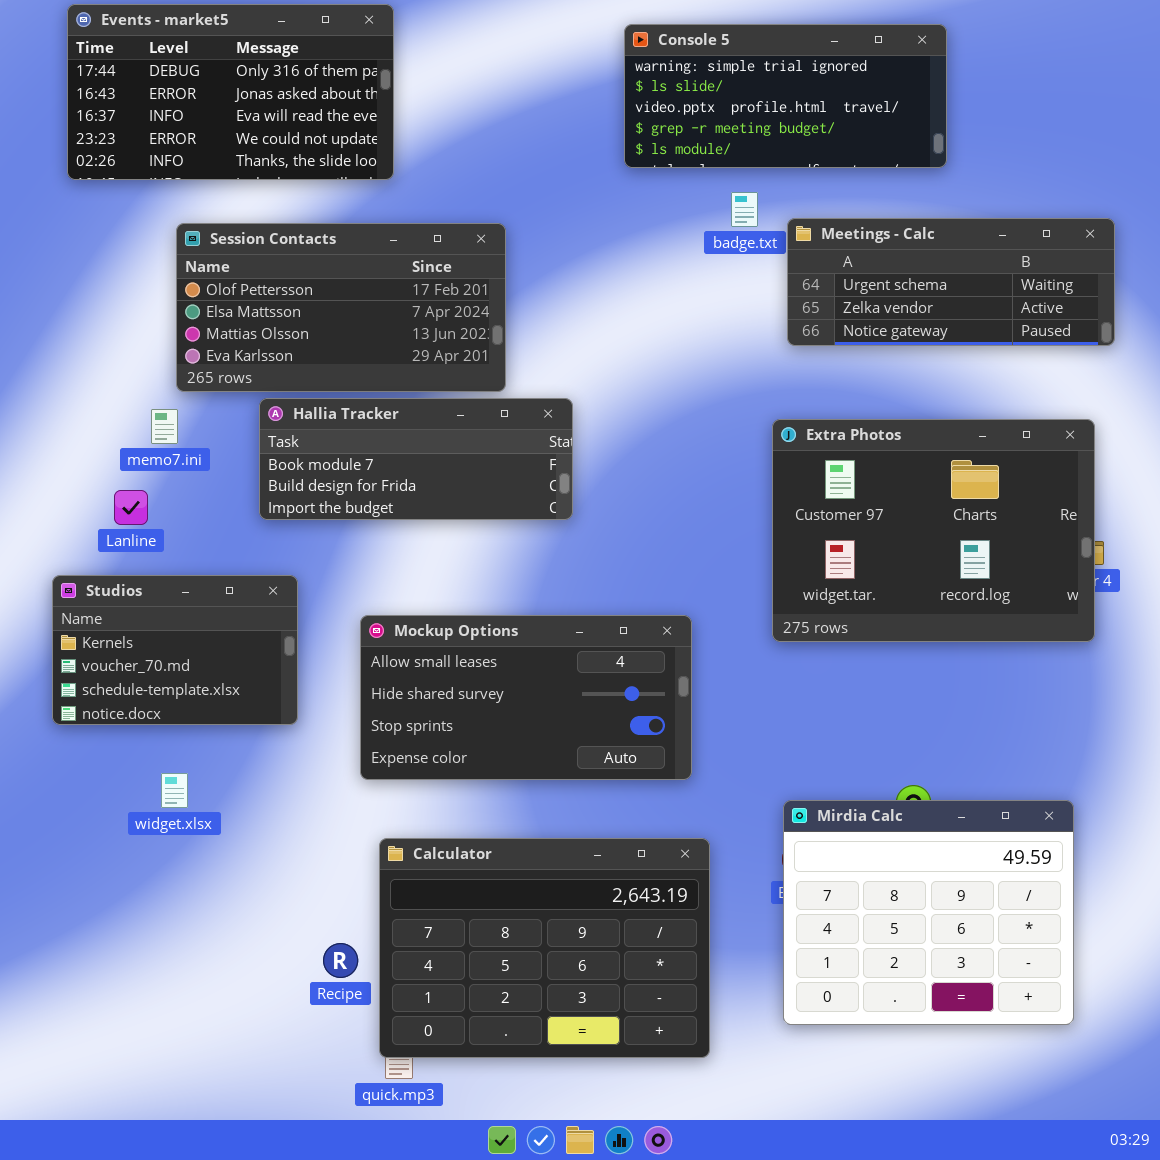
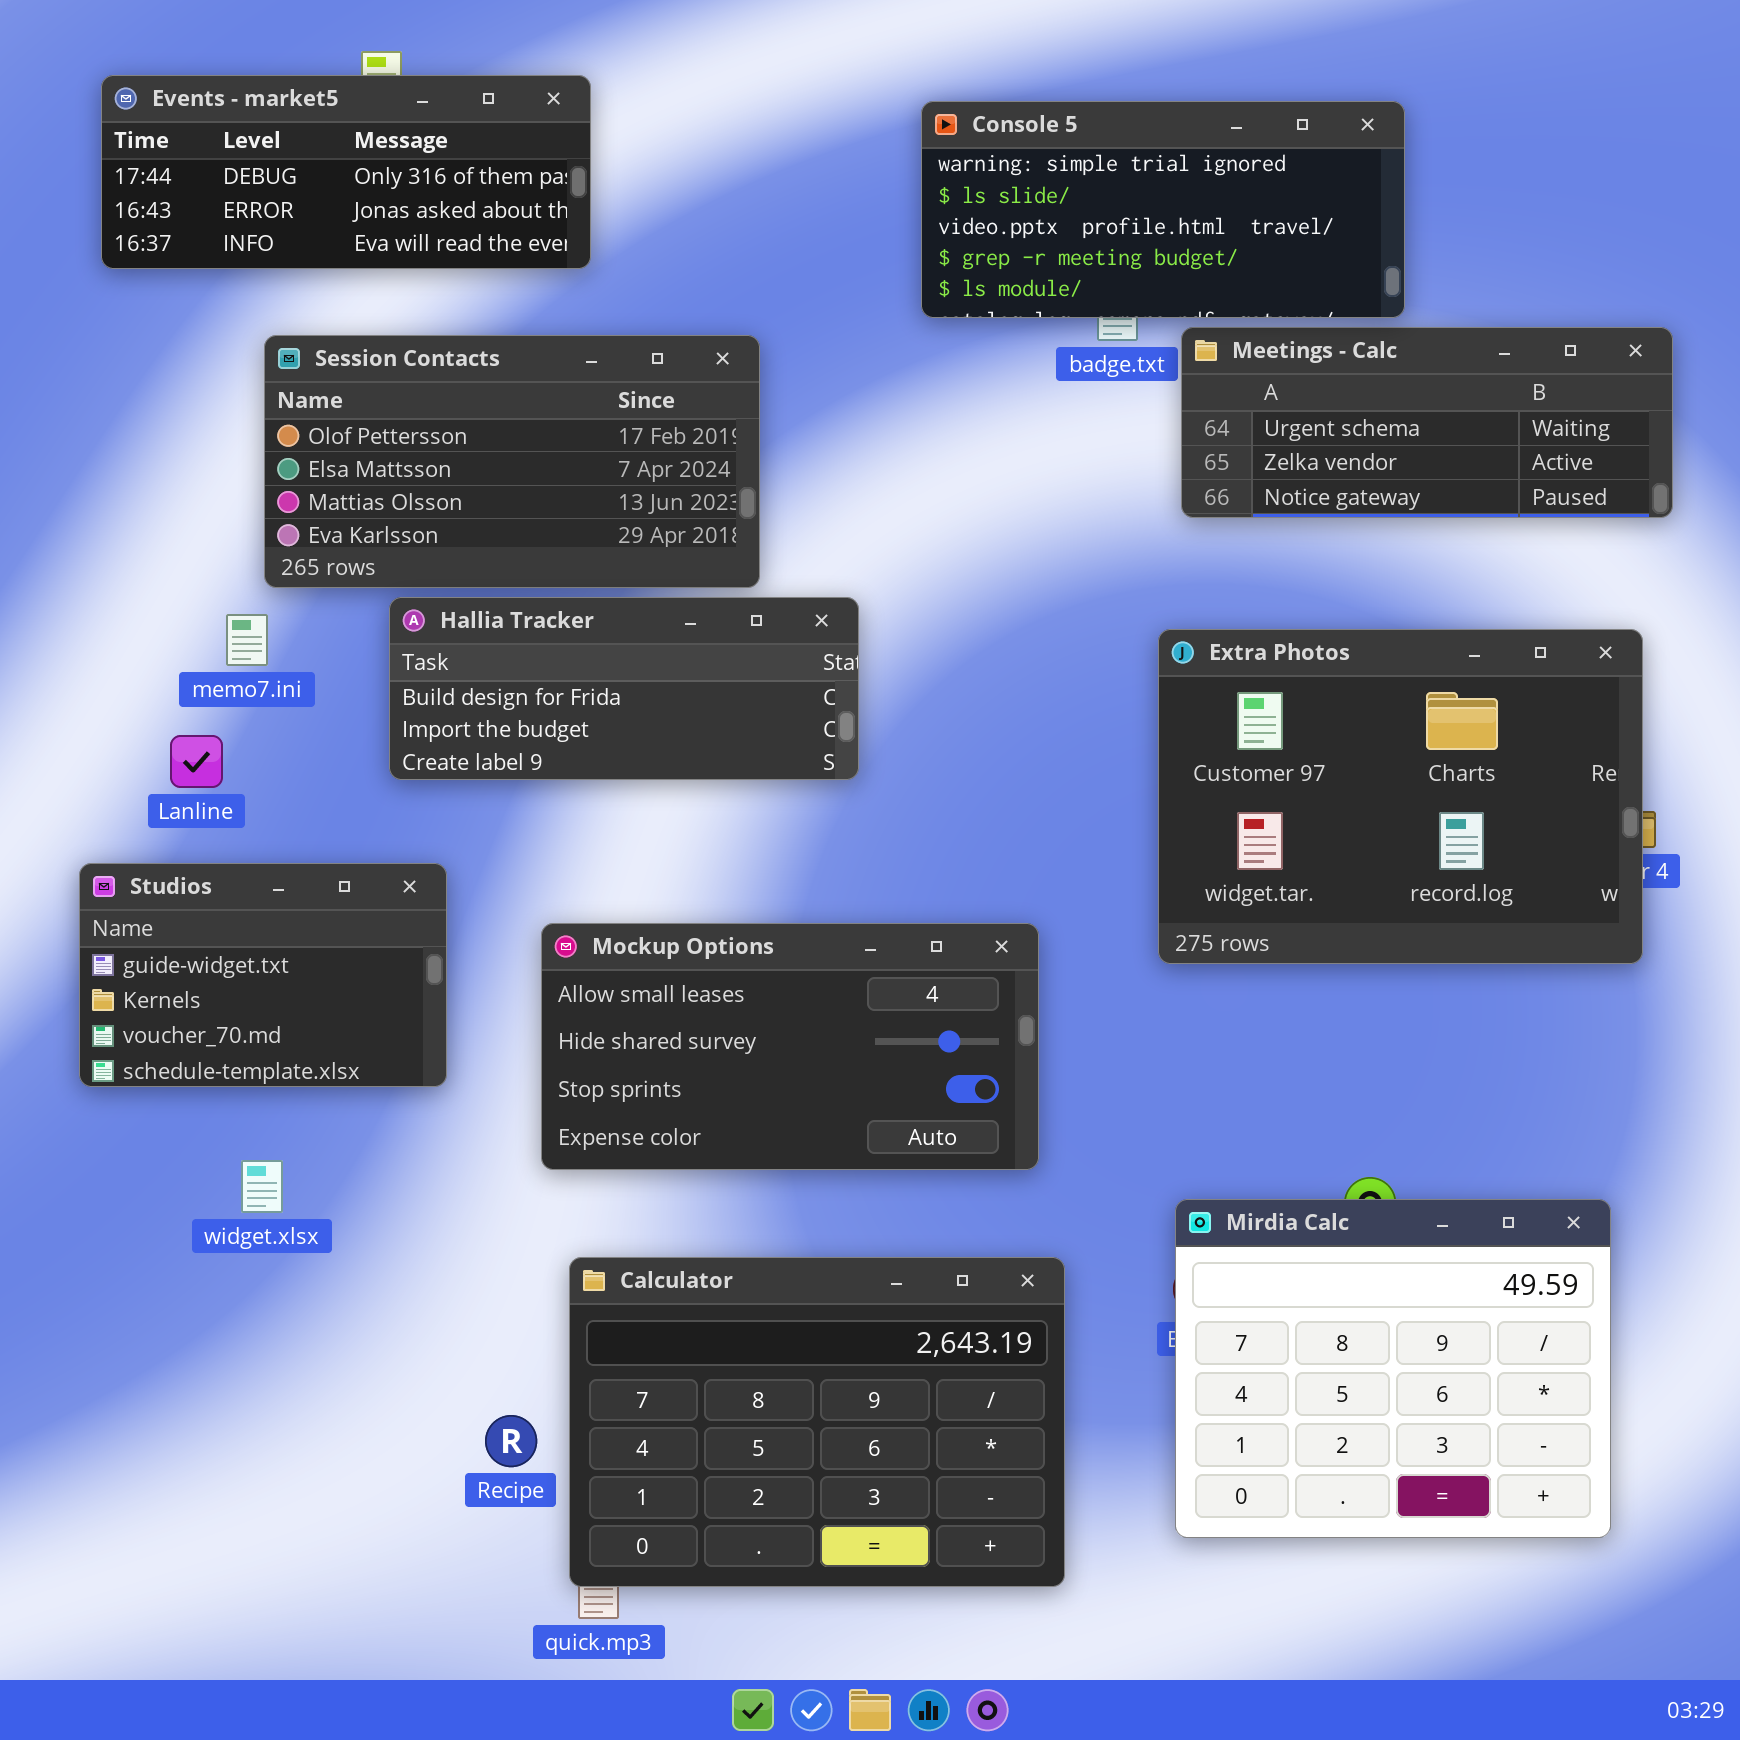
Events - market5: [67,4,394,180] -> [101,75,591,269], resized
Console 5: [624,24,947,168] -> [921,101,1405,318], moved
Hallia Tracker: [259,398,573,520] -> [389,597,859,780], scrolled down 1 row
Studios: [52,575,298,725] -> [79,863,447,1087], scrolled up 1 row

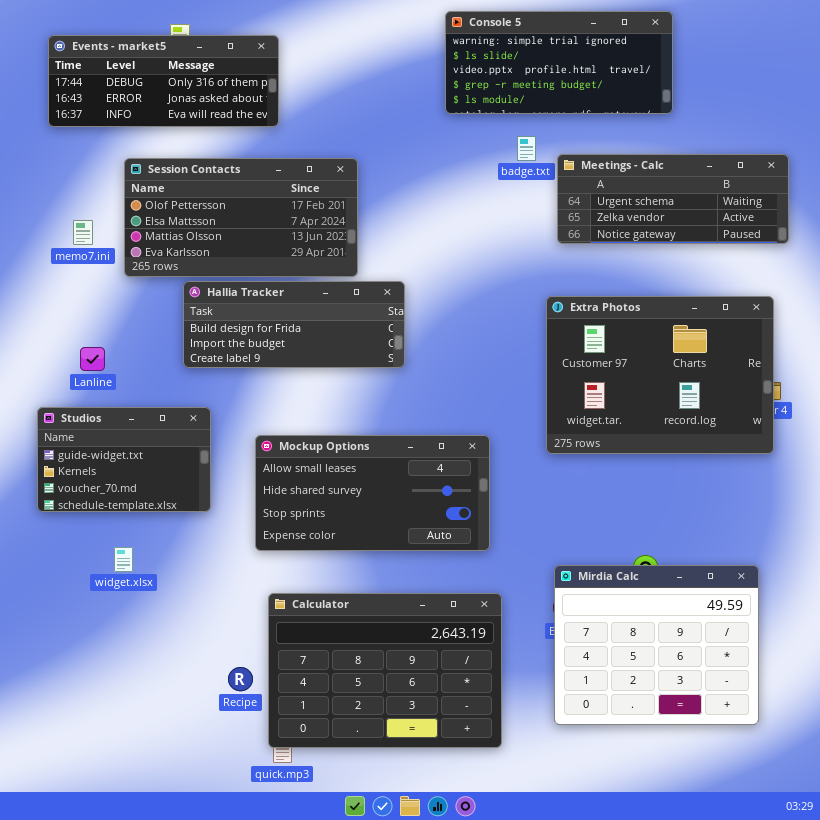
Console 5: [921,101,1405,318] -> [445,11,673,114], moved
memo7.ini: [226,614,268,666] -> [73,220,93,245], moved

